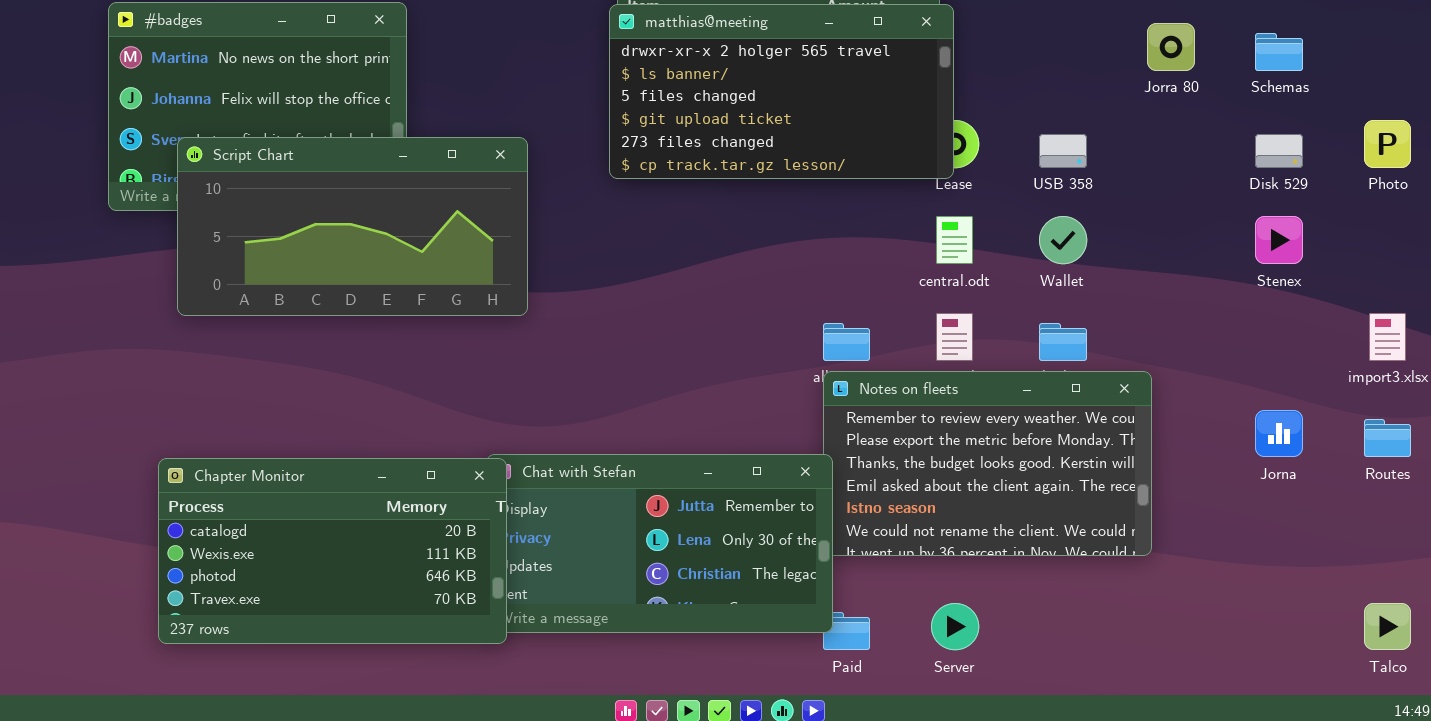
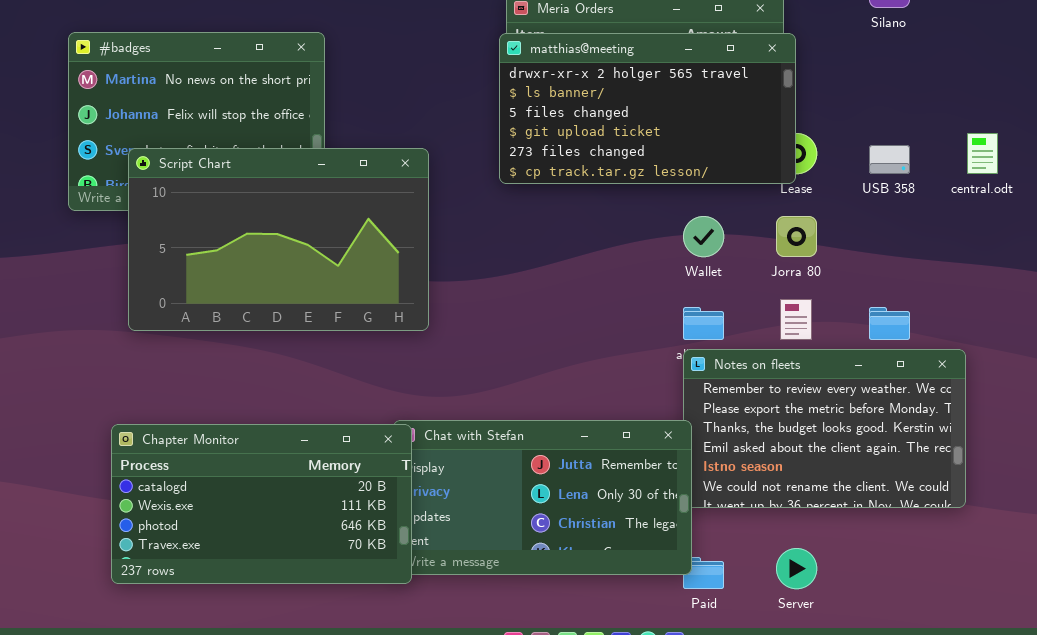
Jorra 80: [1147,23,1195,71] -> [776,216,817,257], moved
Script Chart: [177,137,528,316] -> [128,148,429,331], resized
central.odt: [936,216,973,264] -> [967,133,998,174], moved
Wallet: [1039,216,1087,264] -> [683,216,724,257], moved

